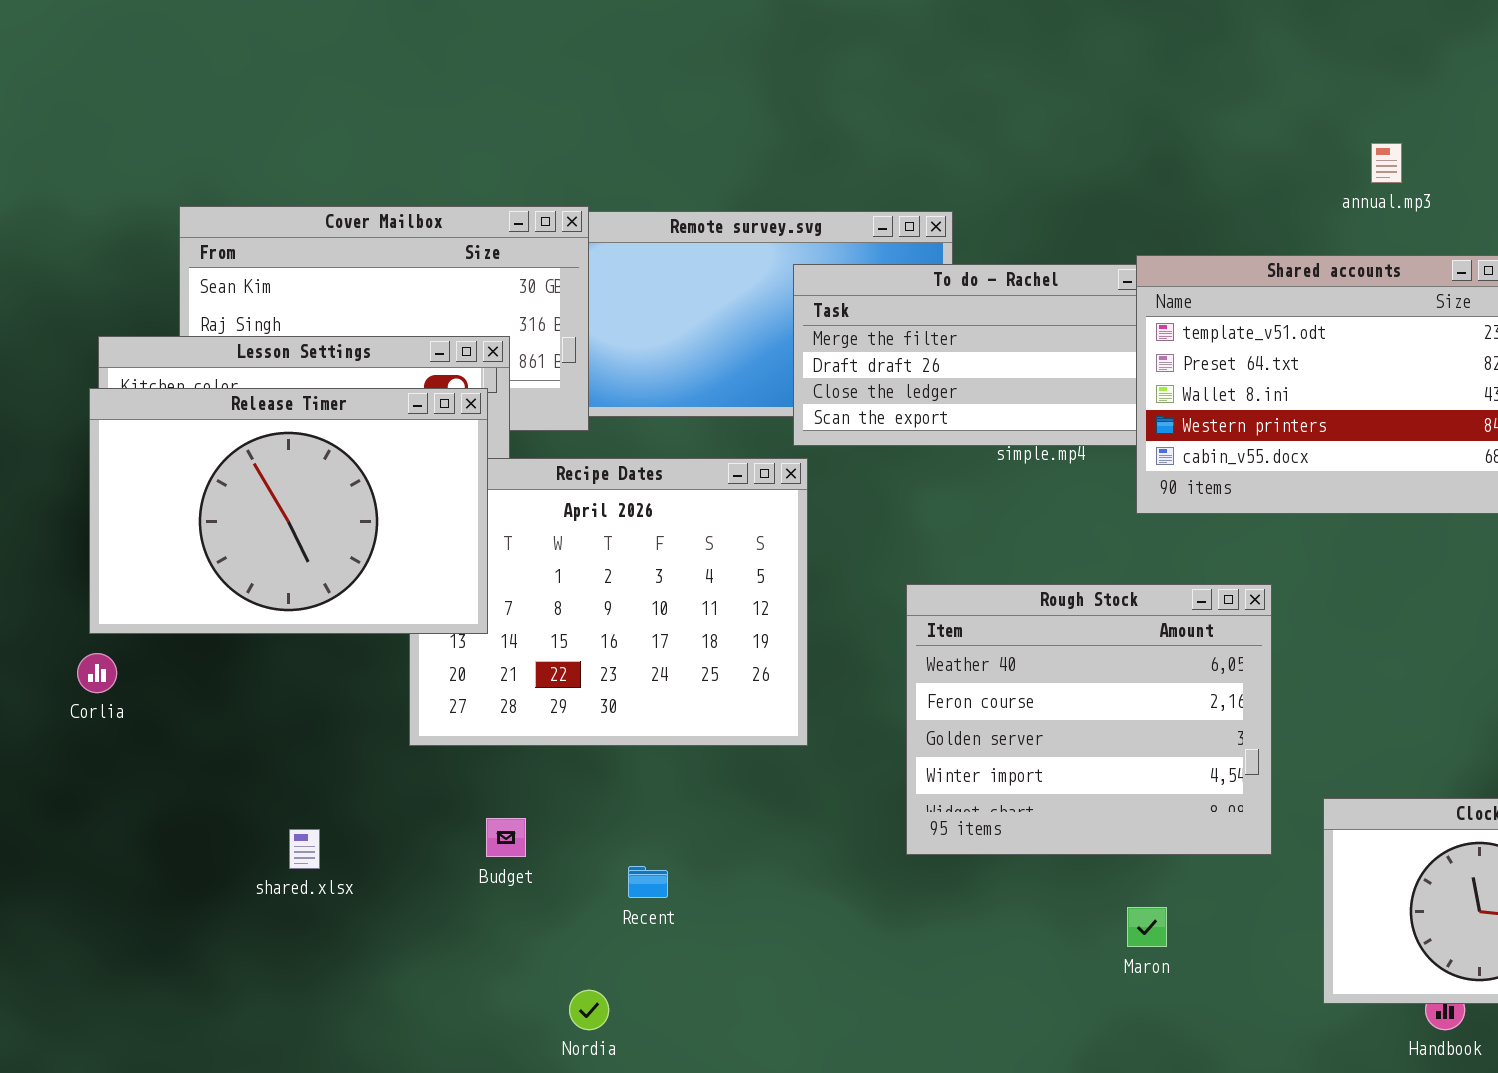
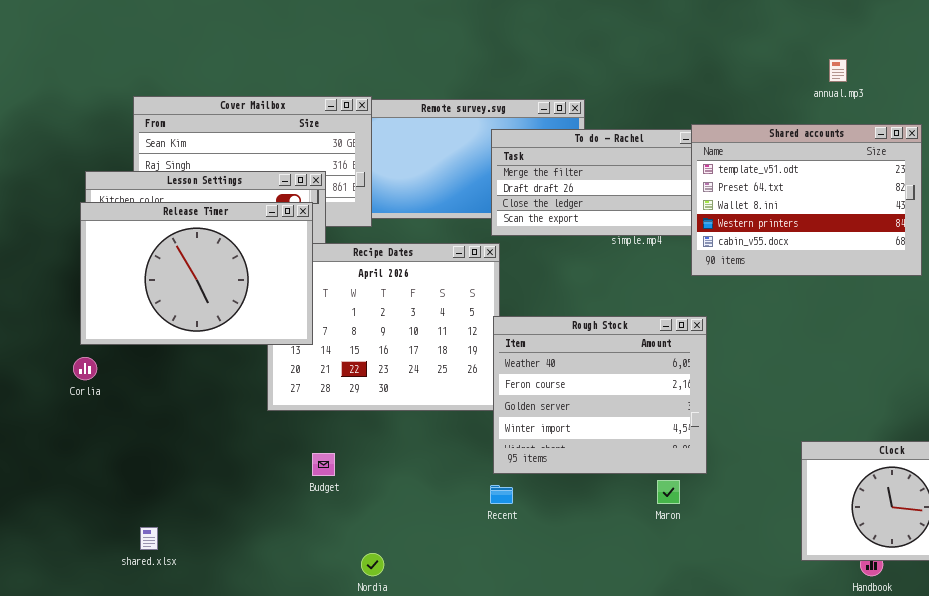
Rough Stock: [906,584,1272,855] -> [493,316,707,474], moved
shared.xlsx: [289,829,320,869] -> [140,527,158,550], moved
Recent: [628,866,668,898] -> [490,485,513,504], moved
Maron: [1127,907,1167,947] -> [657,480,680,504], moved

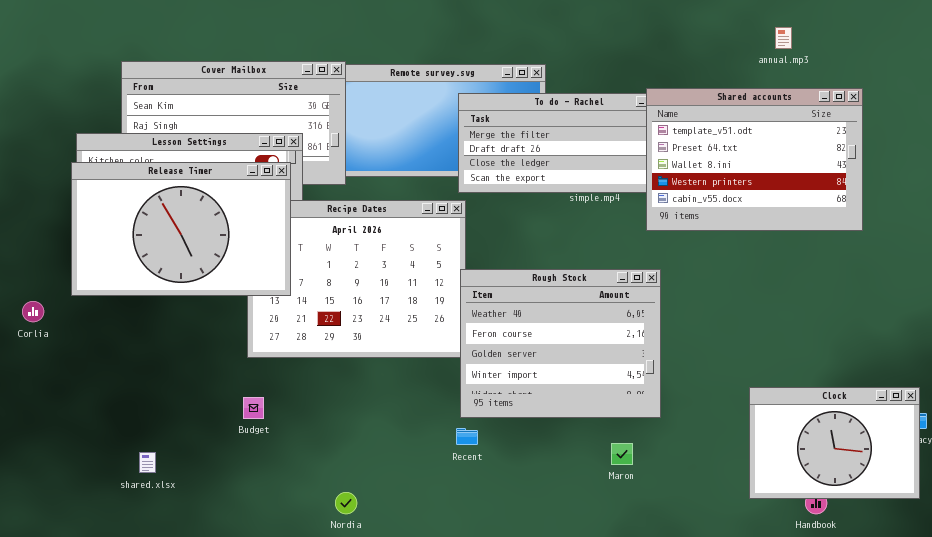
Corlia: [73,357,97,380] -> [22,301,44,322], moved
Budget: [312,453,335,476] -> [243,397,264,419], moved
Maron: [657,480,680,504] -> [611,443,633,465], moved
shared.xlsx: [140,527,158,550] -> [139,452,156,473], moved

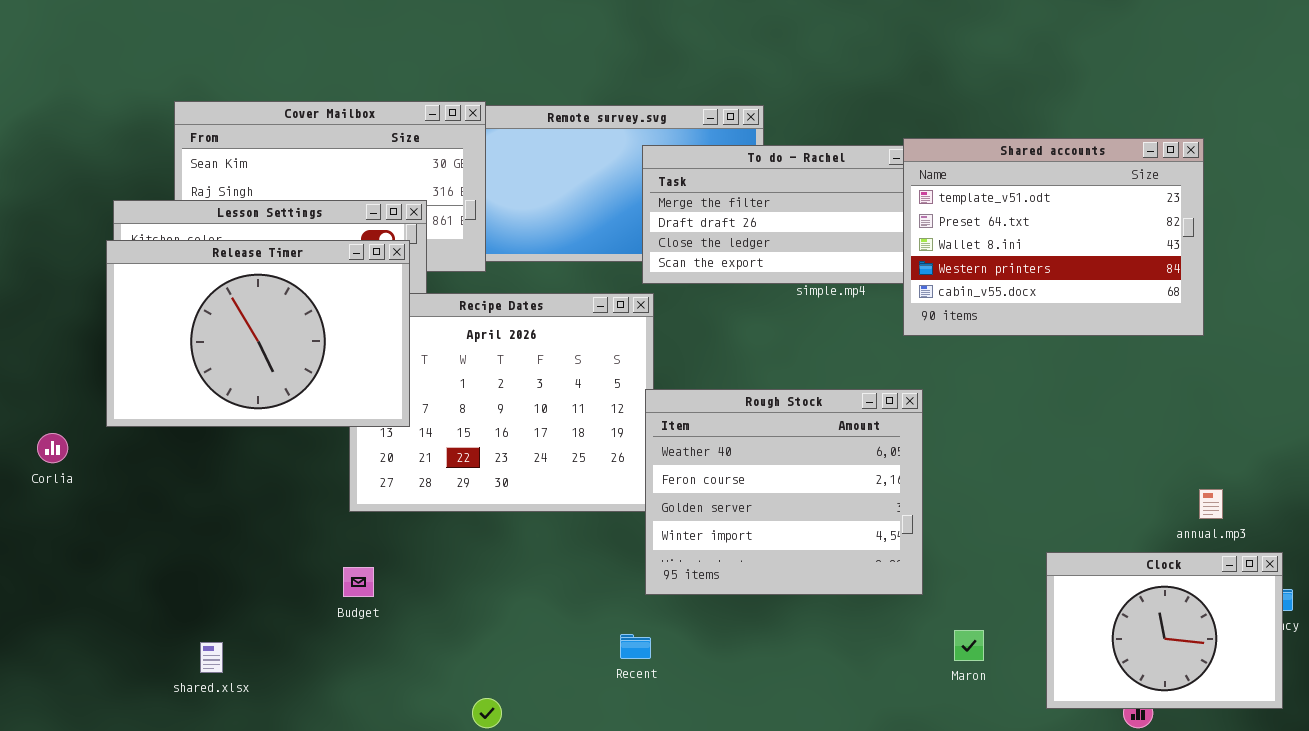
annual.mp3: [775,27,792,49] -> [1199,489,1223,519], moved
Recent: [456,428,478,445] -> [620,634,651,659], moved
Maron: [611,443,633,465] -> [954,630,984,661], moved

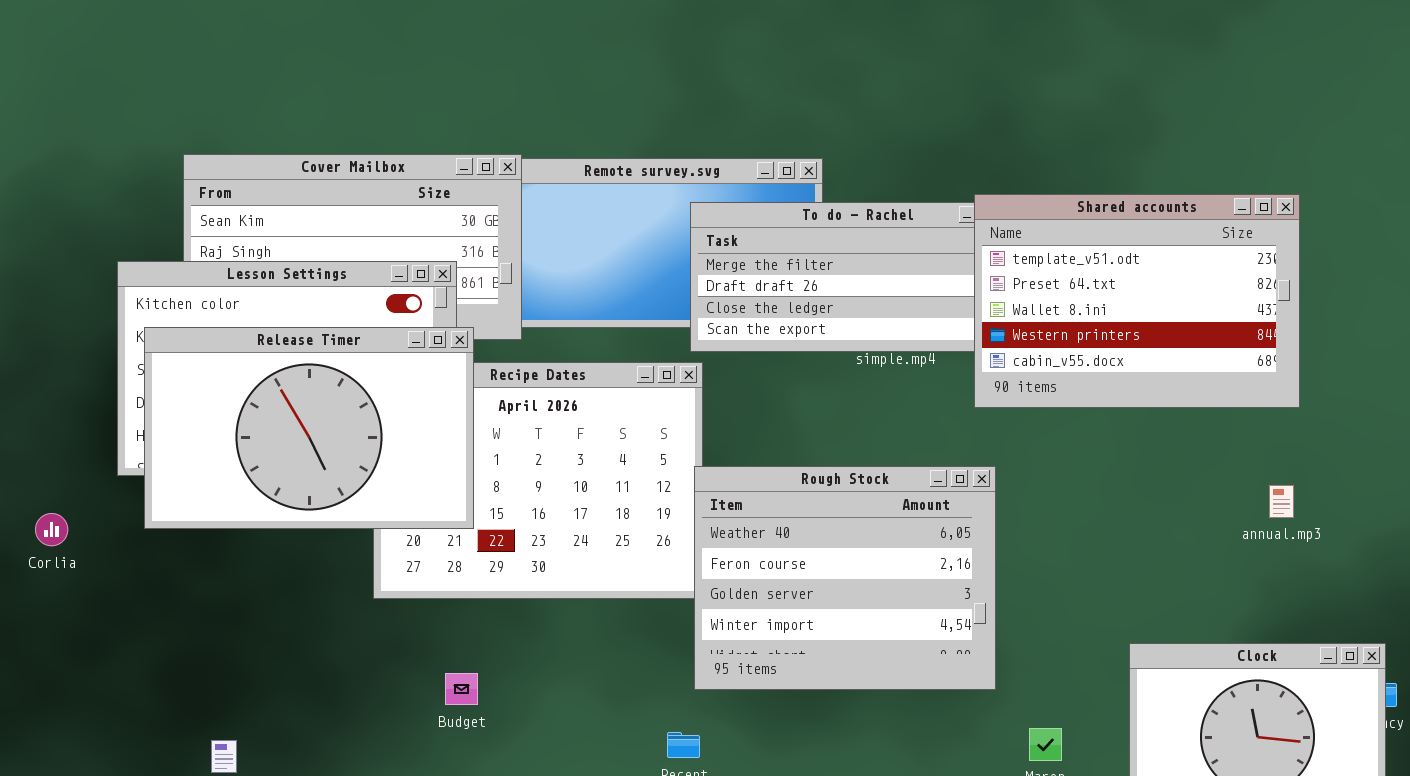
Release Timer: [106,240,410,427] -> [144,327,474,529], moved
annual.mp3: [1199,489,1223,519] -> [1269,485,1294,518], moved
Budget: [343,567,374,597] -> [445,673,478,705], moved

